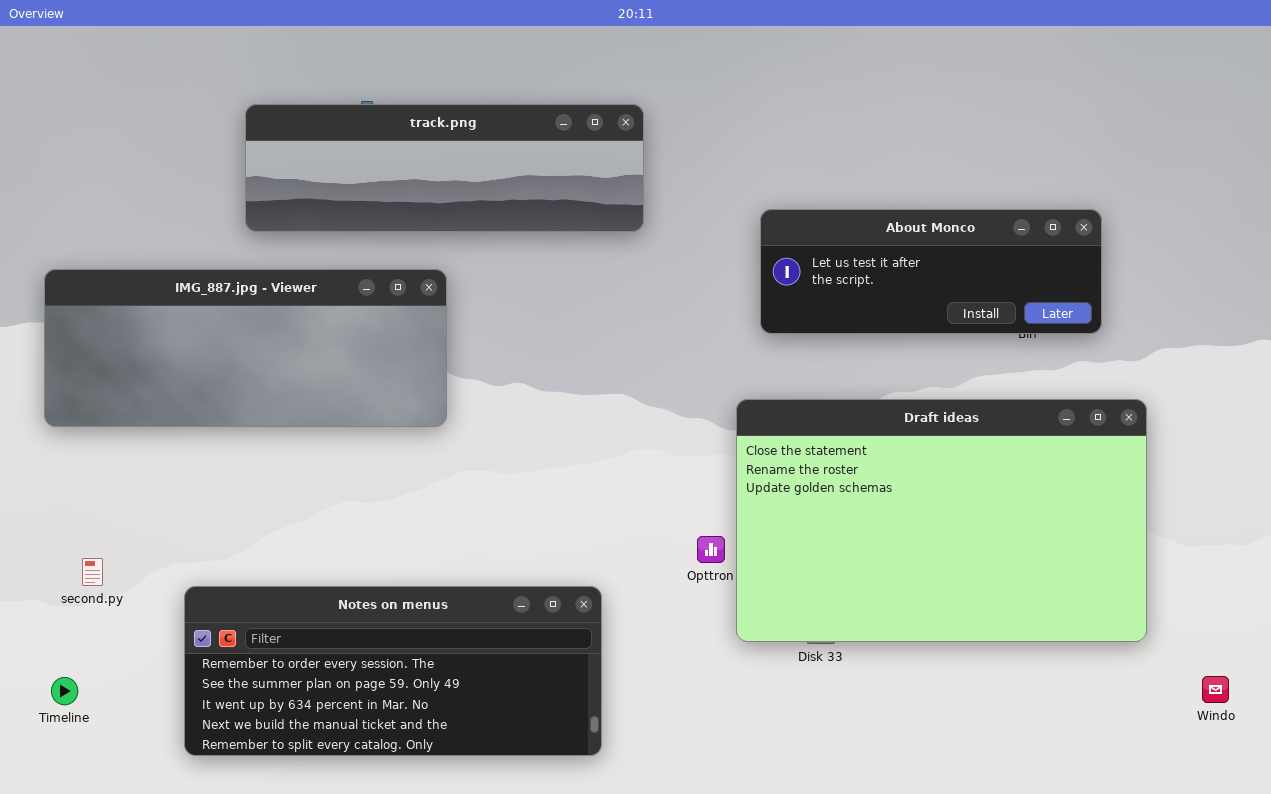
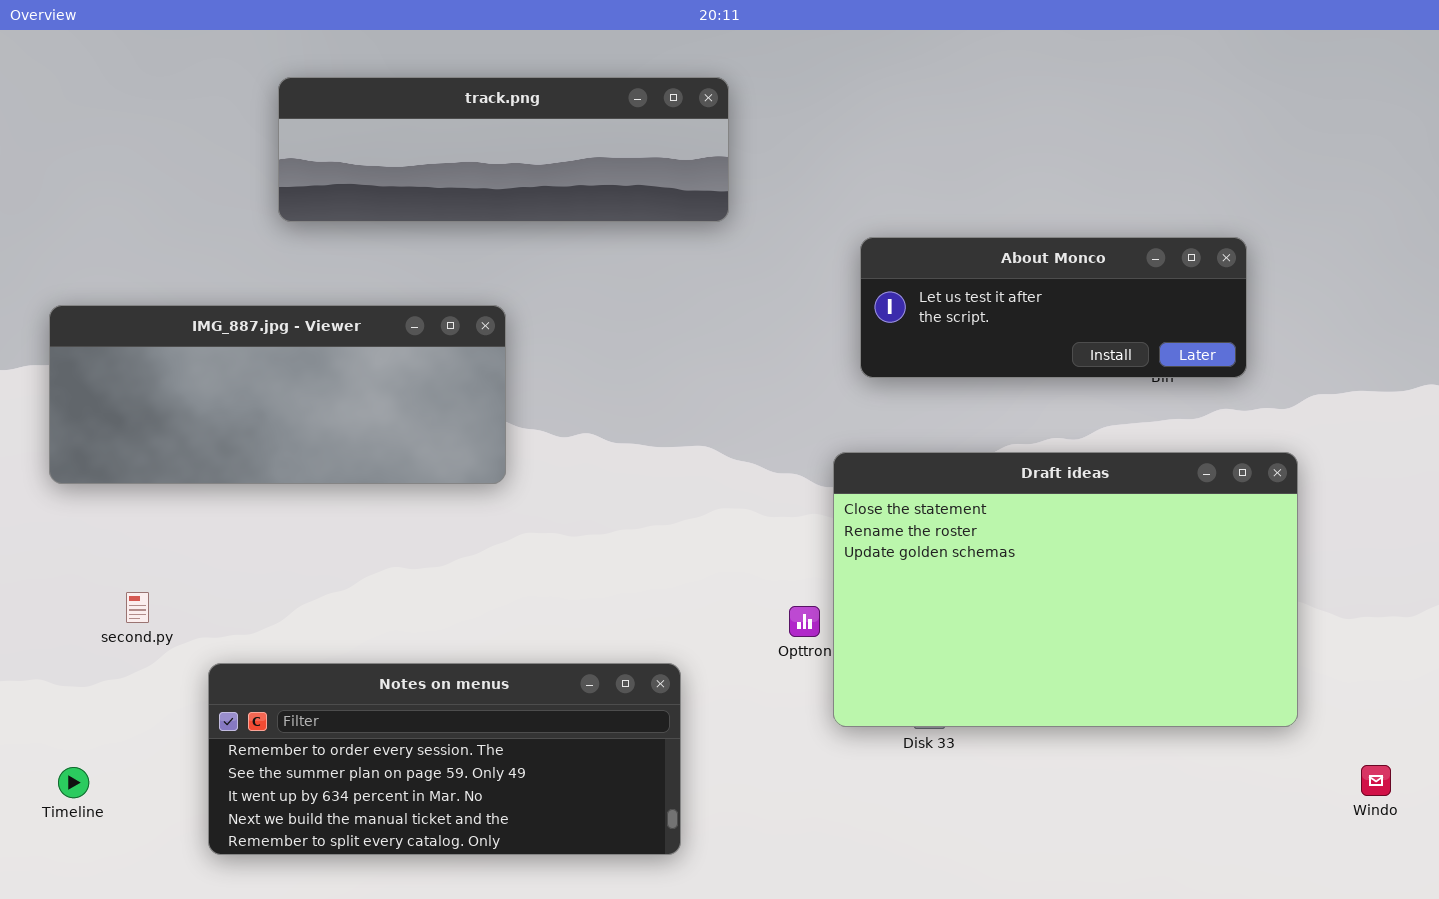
track.png: [245,104,644,232] -> [278,77,729,222], moved
second.py: [82,558,103,586] -> [126,592,149,623], moved

